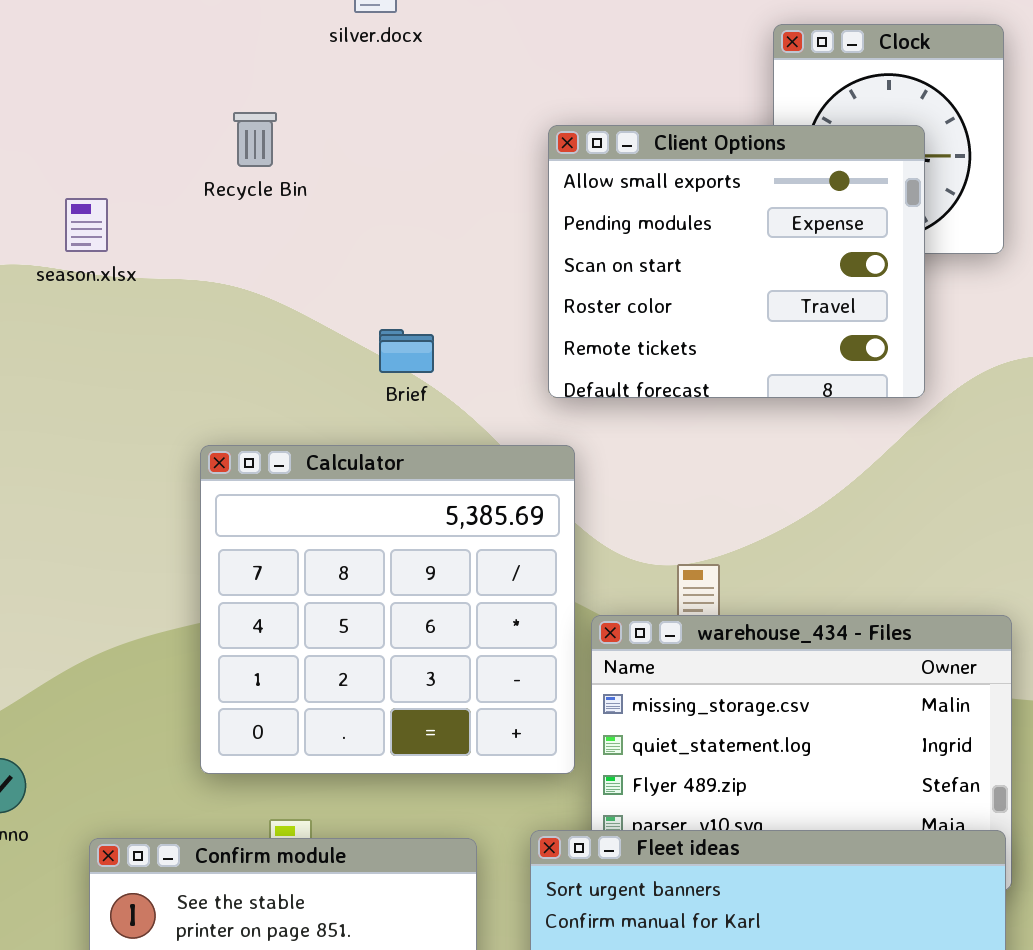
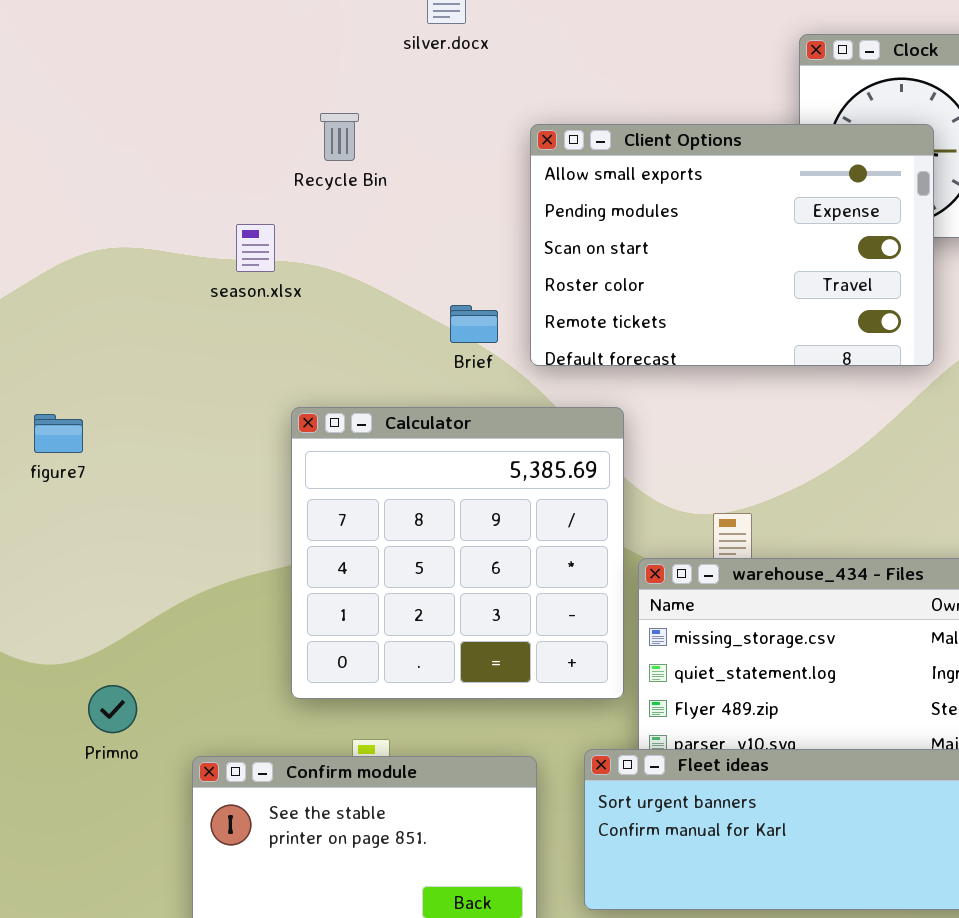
Client Options: [548,125,925,398] -> [530,124,934,366], resized
season.xlsx: [65,198,108,252] -> [236,224,275,272], moved

